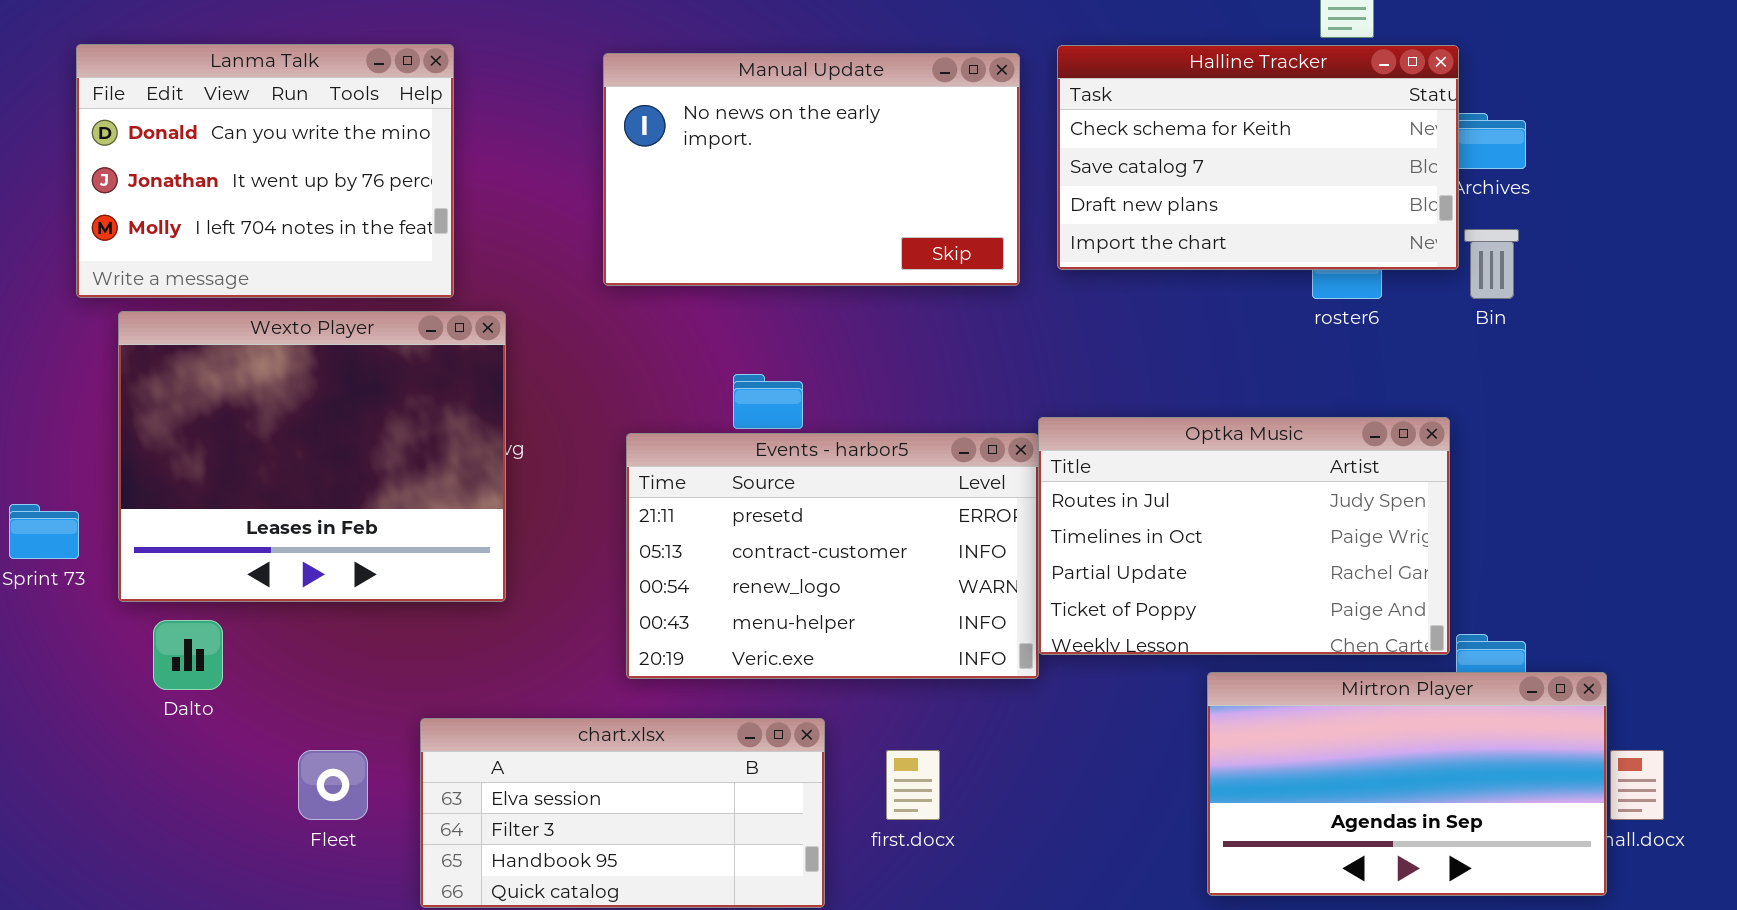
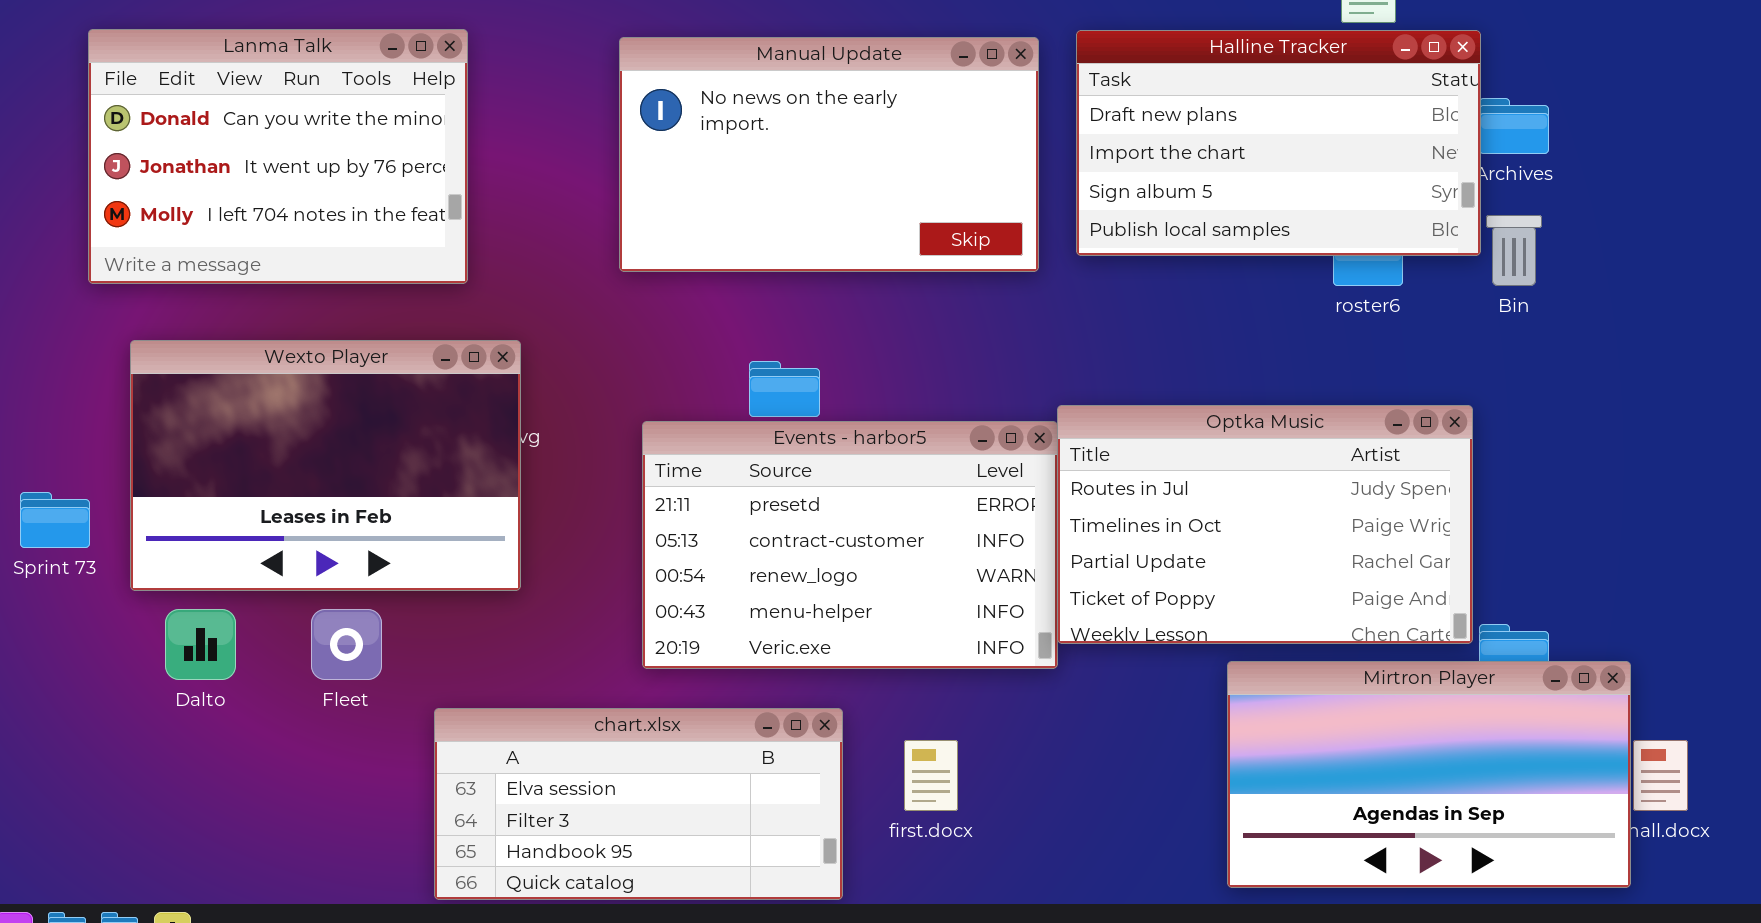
Halline Tracker: [1057,45,1459,270] -> [1076,30,1481,256], scrolled down 2 rows
Wexto Player: [118,311,506,602] -> [130,340,521,591], resized
Fleet: [298,750,368,820] -> [311,609,382,680], moved

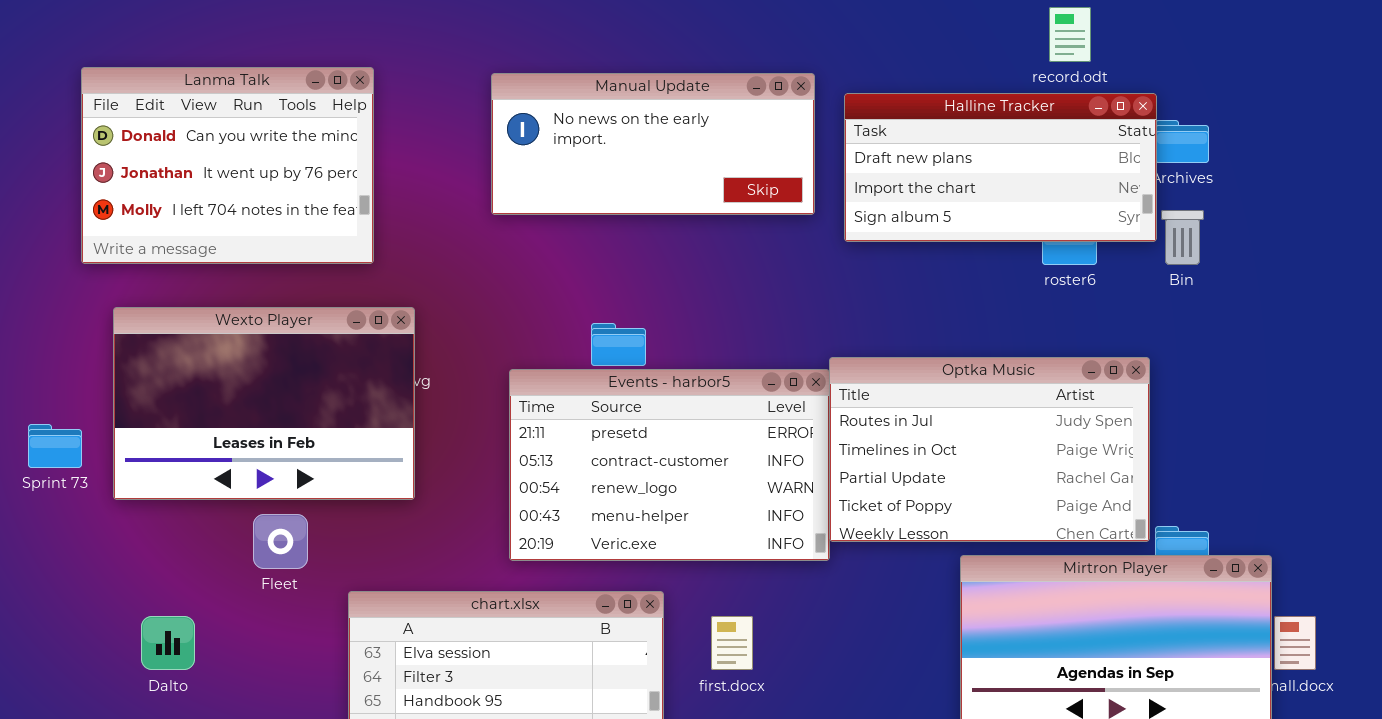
Halline Tracker: [1076,30,1481,256] -> [844,93,1157,242], resized
Manual Update: [619,37,1039,272] -> [491,73,815,215], resized
Dalto: [165,609,236,680] -> [141,616,195,670], moved

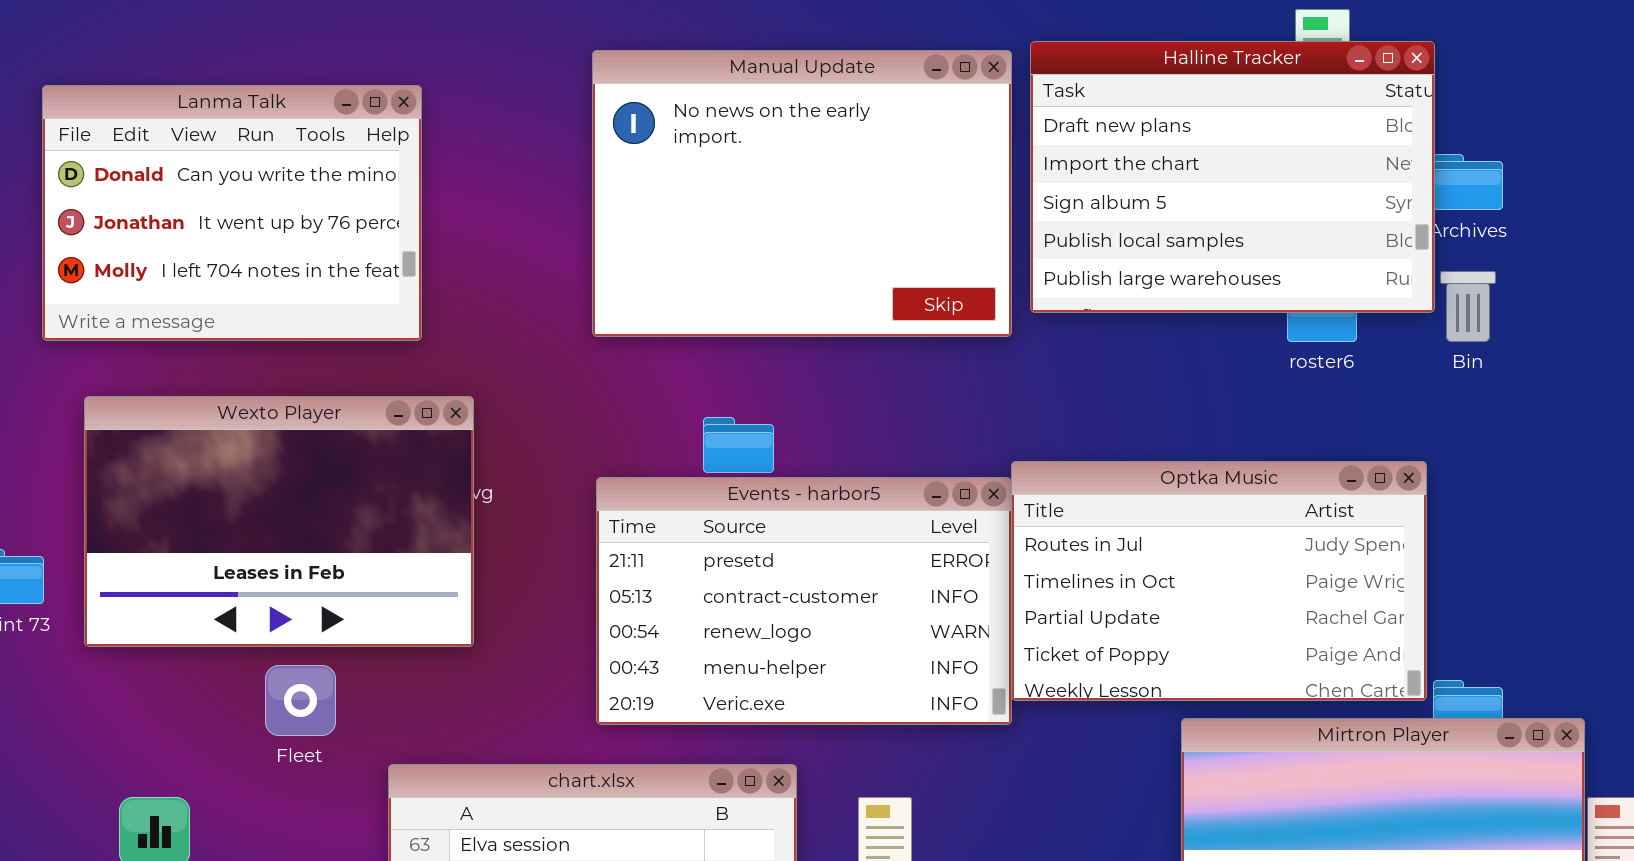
Manual Update: [491,73,815,215] -> [592,50,1012,337], moved, resized
Halline Tracker: [844,93,1157,242] -> [1030,41,1435,313], resized

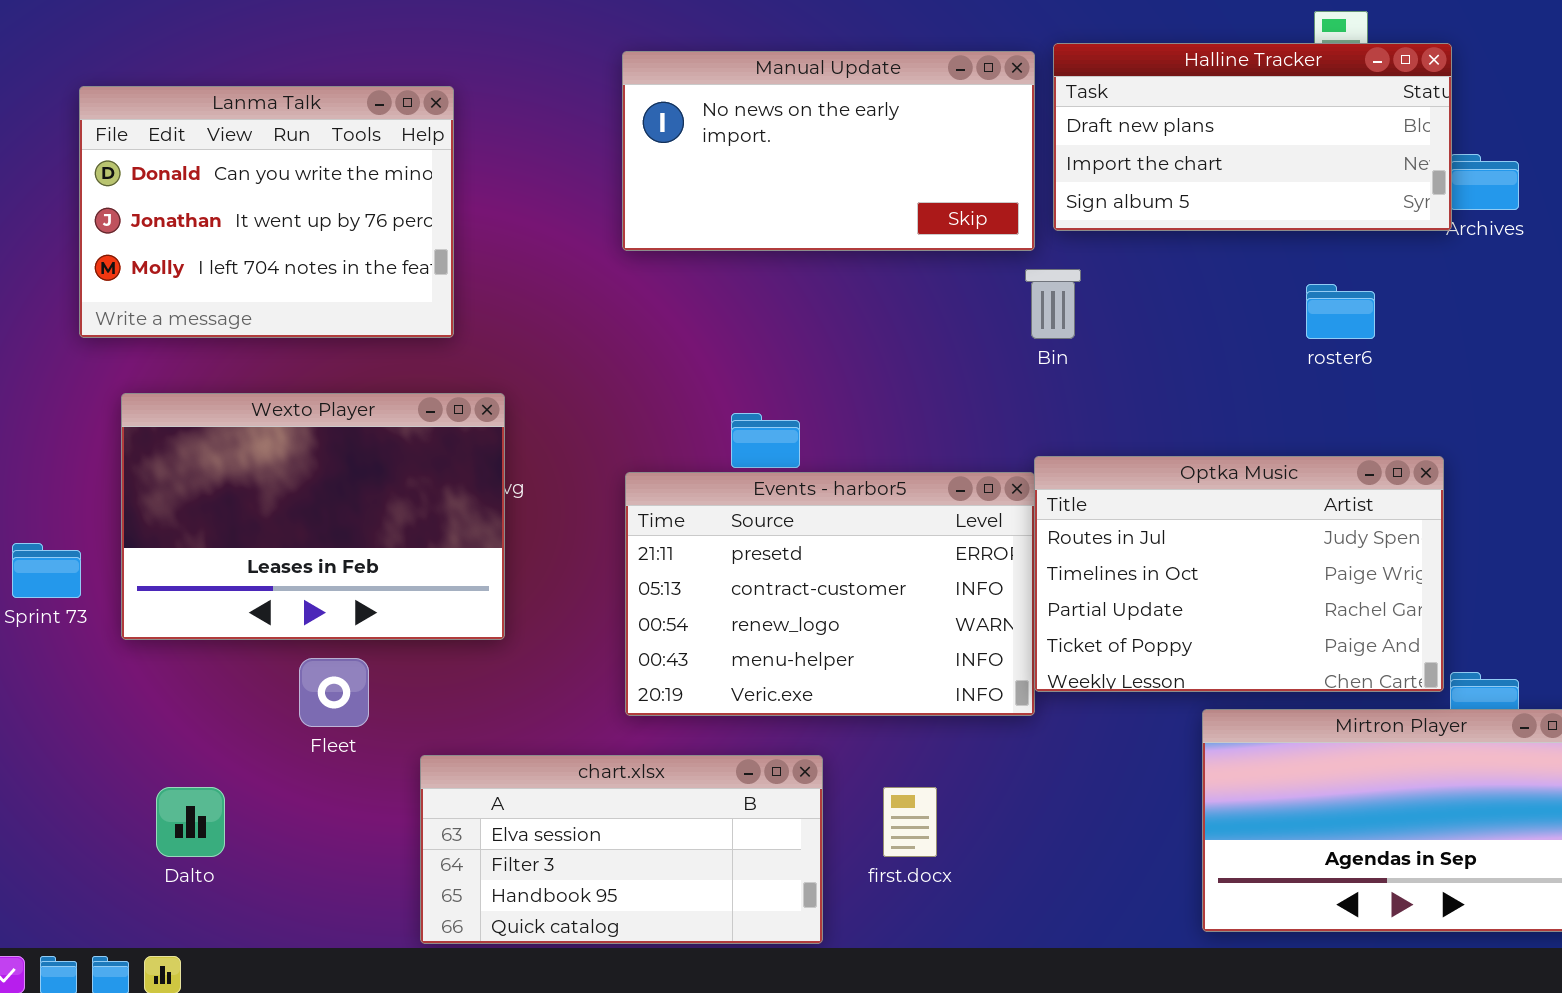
Halline Tracker: [1030,41,1435,313] -> [1053,43,1452,231], resized
Manual Update: [592,50,1012,337] -> [622,51,1035,251], resized
Bin: [1440,271,1496,342] -> [1025,269,1081,339], moved

